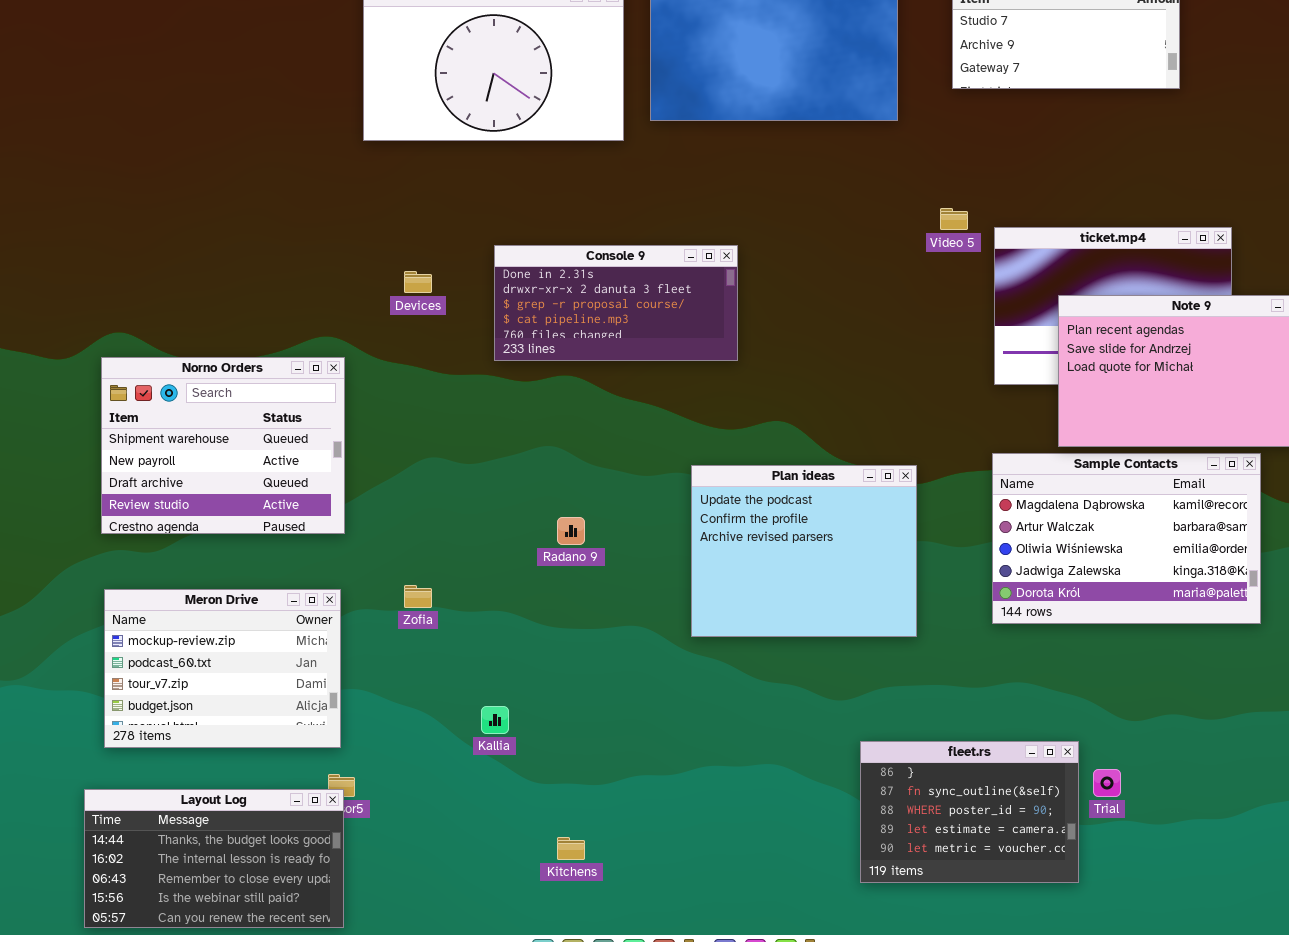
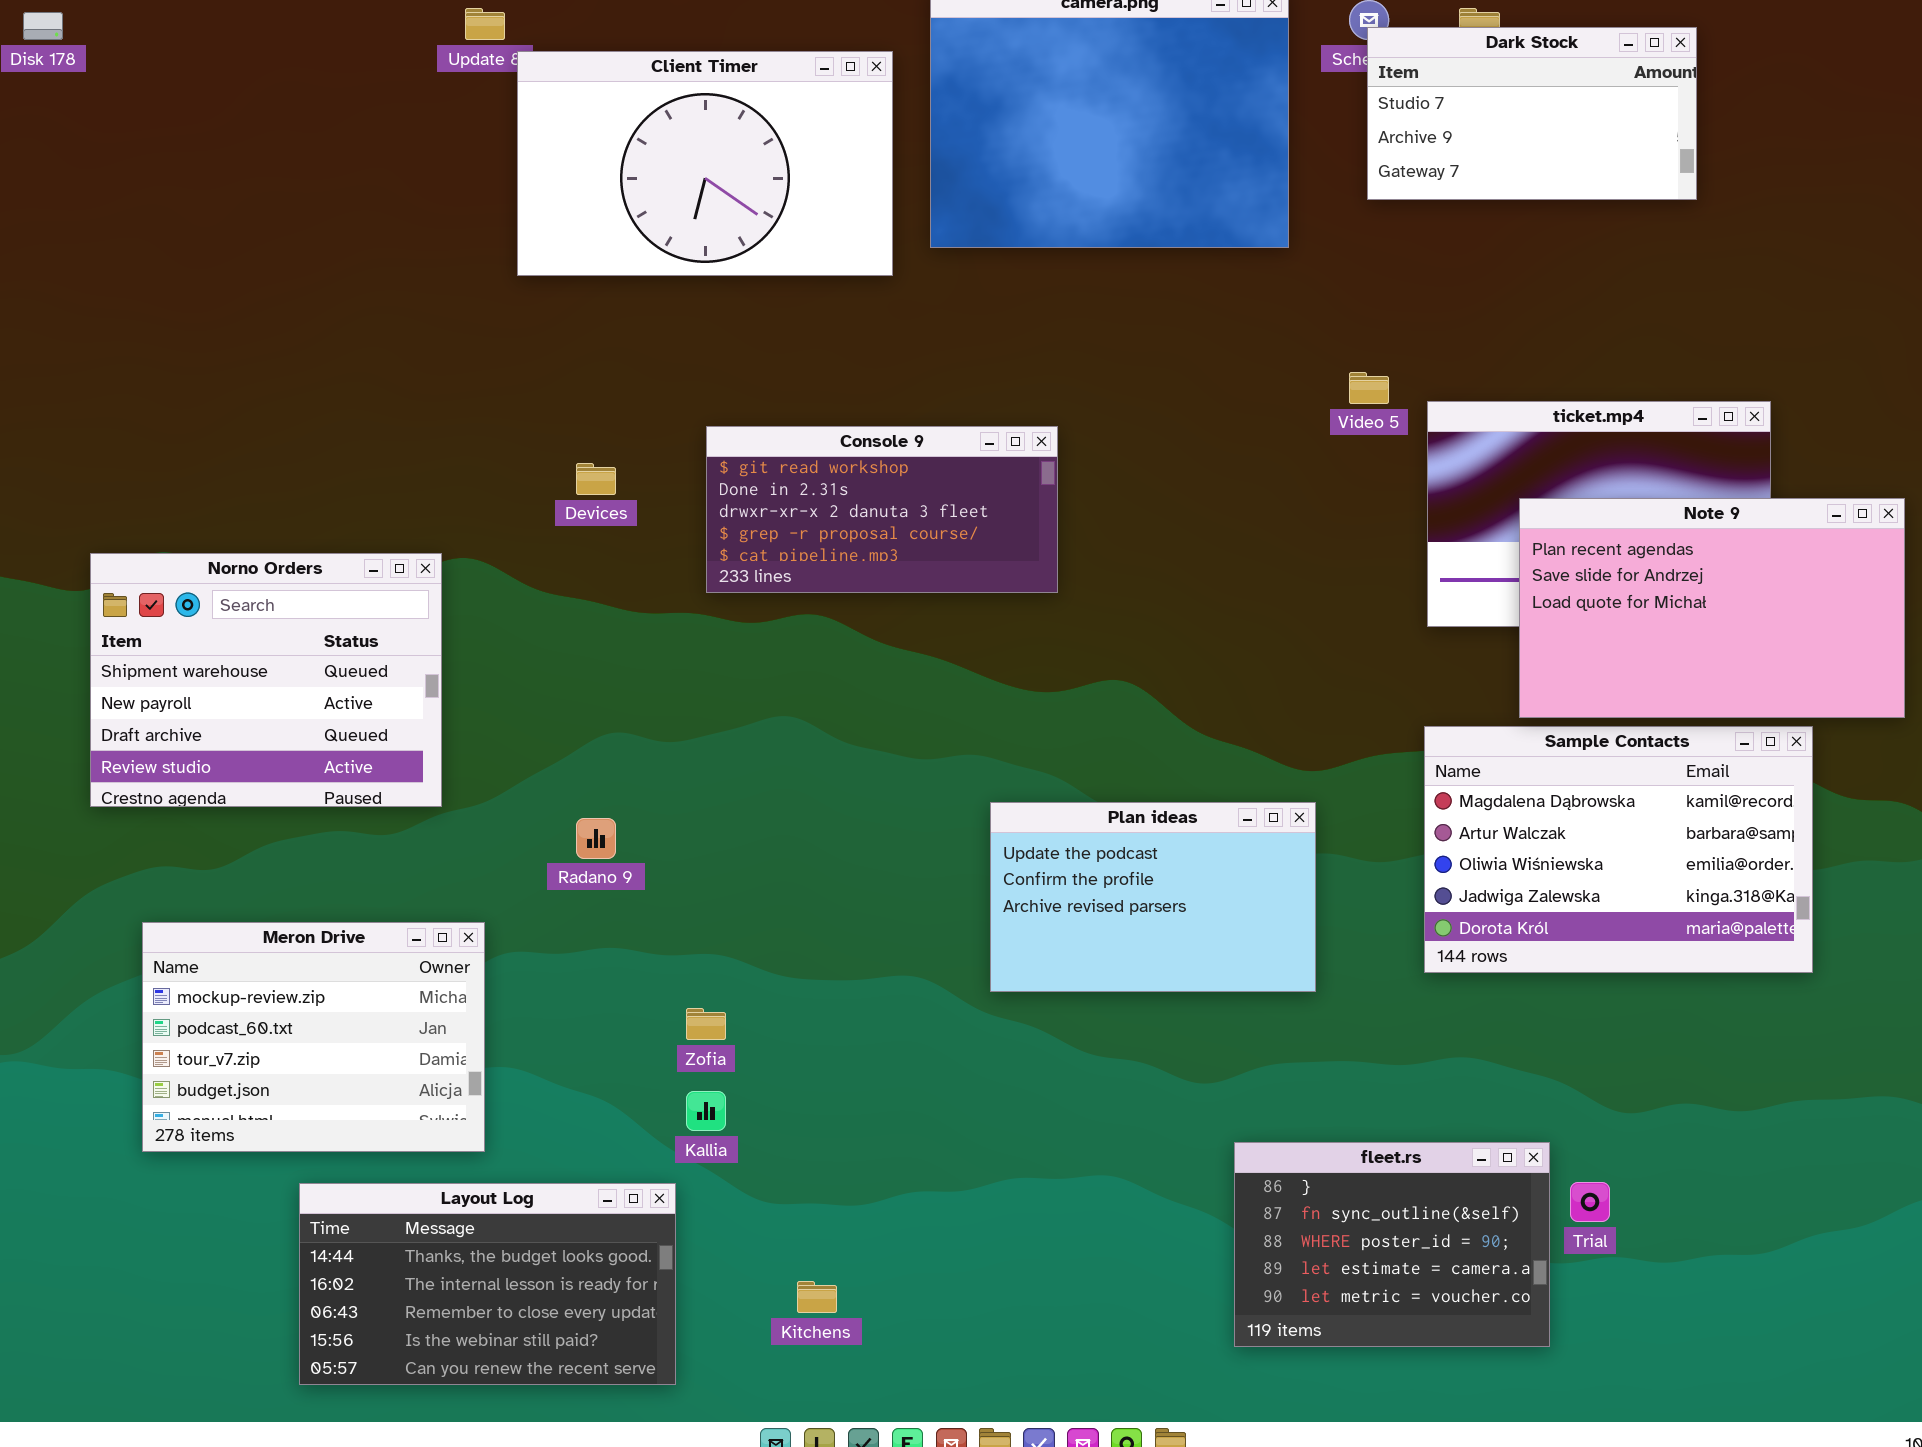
Console 9: [494,245,738,361] -> [706,426,1058,593], scrolled up 1 row
Norno Orders: [101,357,345,534] -> [90,553,442,807], moved
Plan ideas: [691,465,917,637] -> [990,802,1316,992], resized
Radano 9: [557,517,585,545] -> [576,818,616,859], moved
Zofia: [404,585,432,608] -> [686,1008,726,1040], moved
Layout Log: [84,789,344,928] -> [299,1183,676,1385], moved

